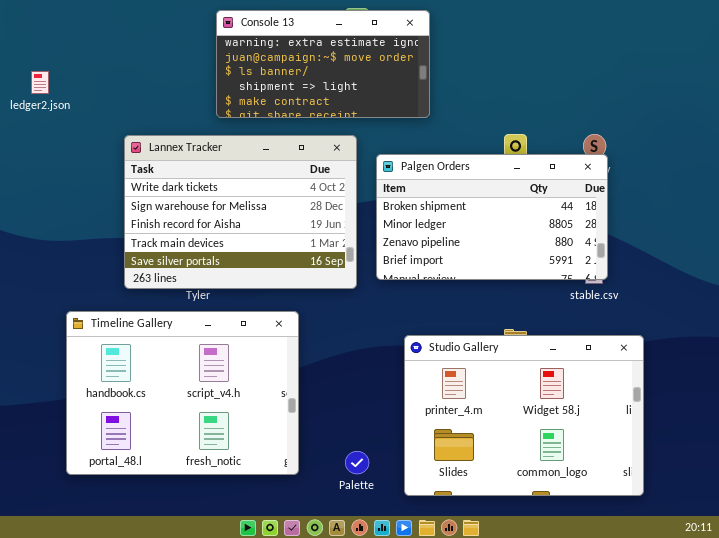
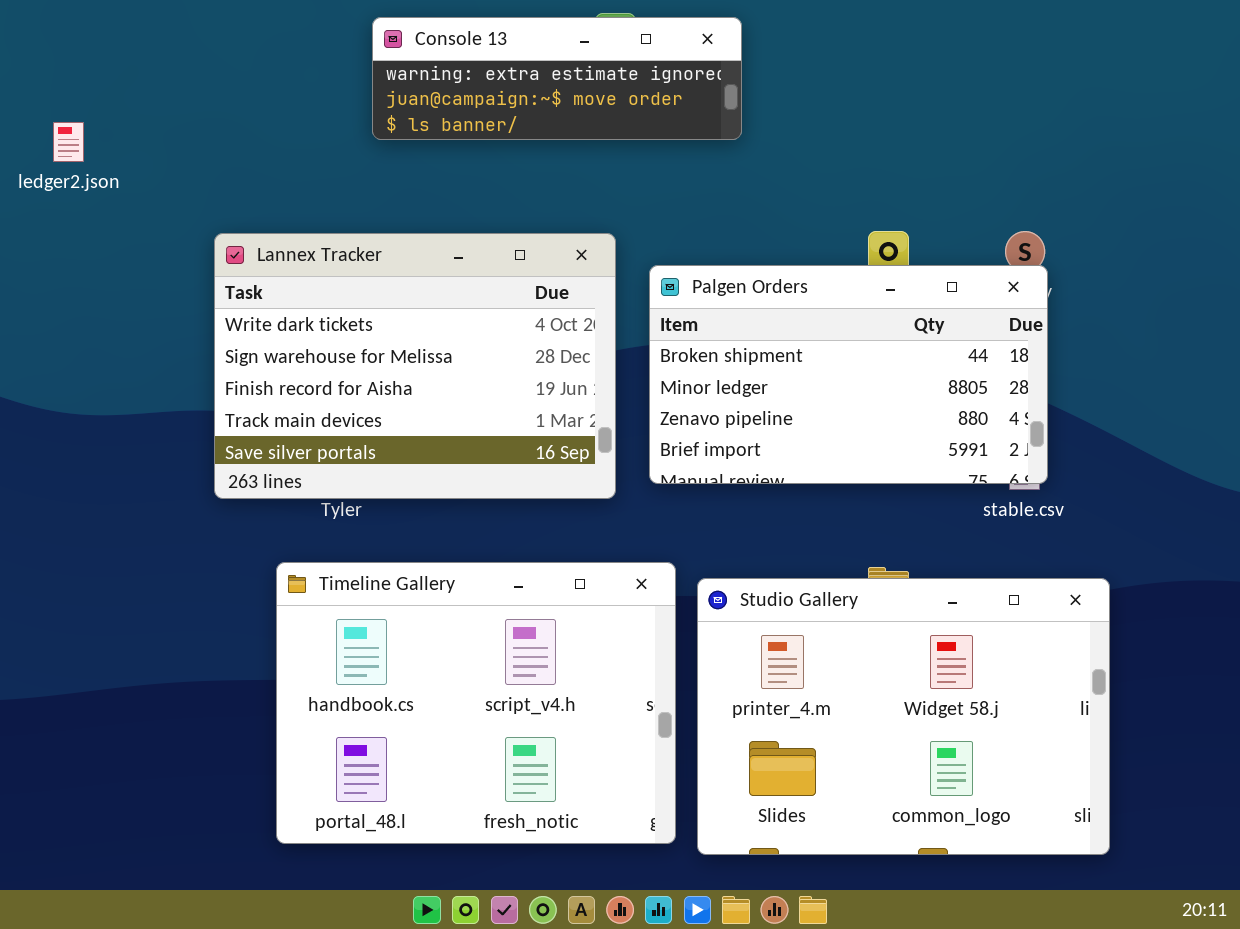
Console 13: [216,10,430,118] -> [372,17,742,140], resized
Timeline Gallery: [66,311,299,475] -> [276,562,676,844], moved

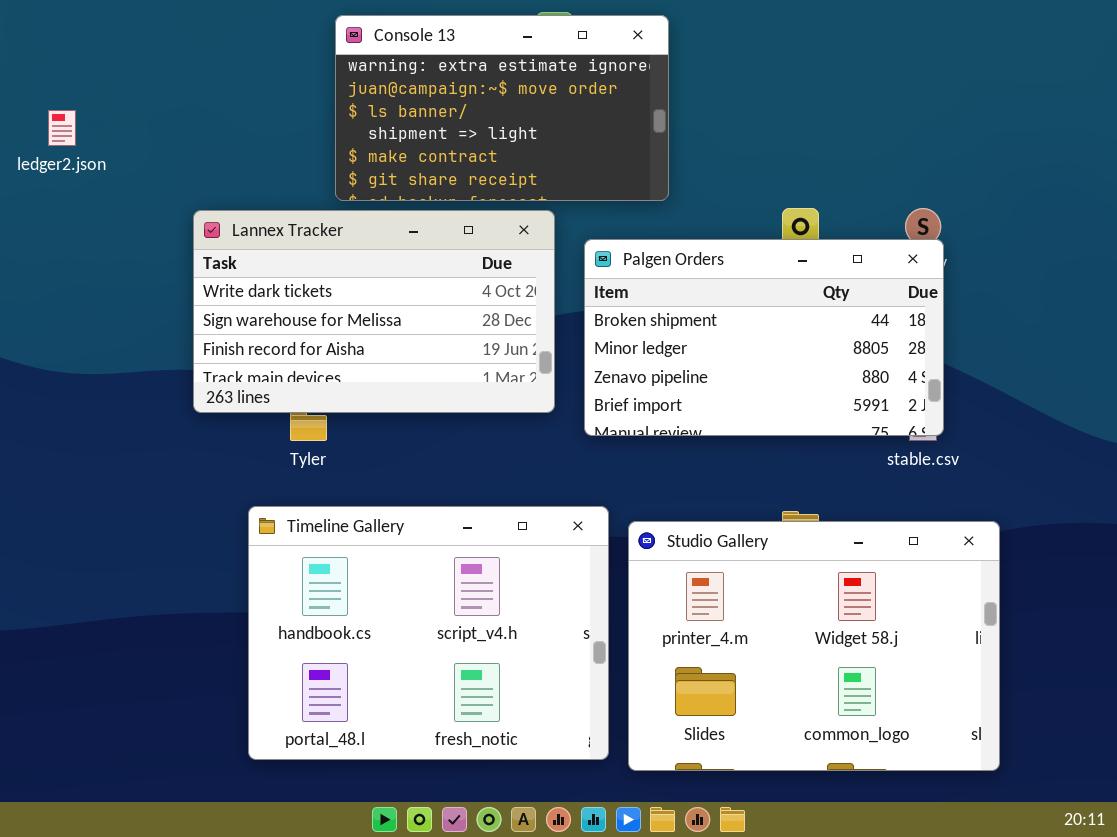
Console 13: [372,17,742,140] -> [335,15,669,201], resized
Lannex Tracker: [214,233,616,499] -> [193,210,555,413], resized

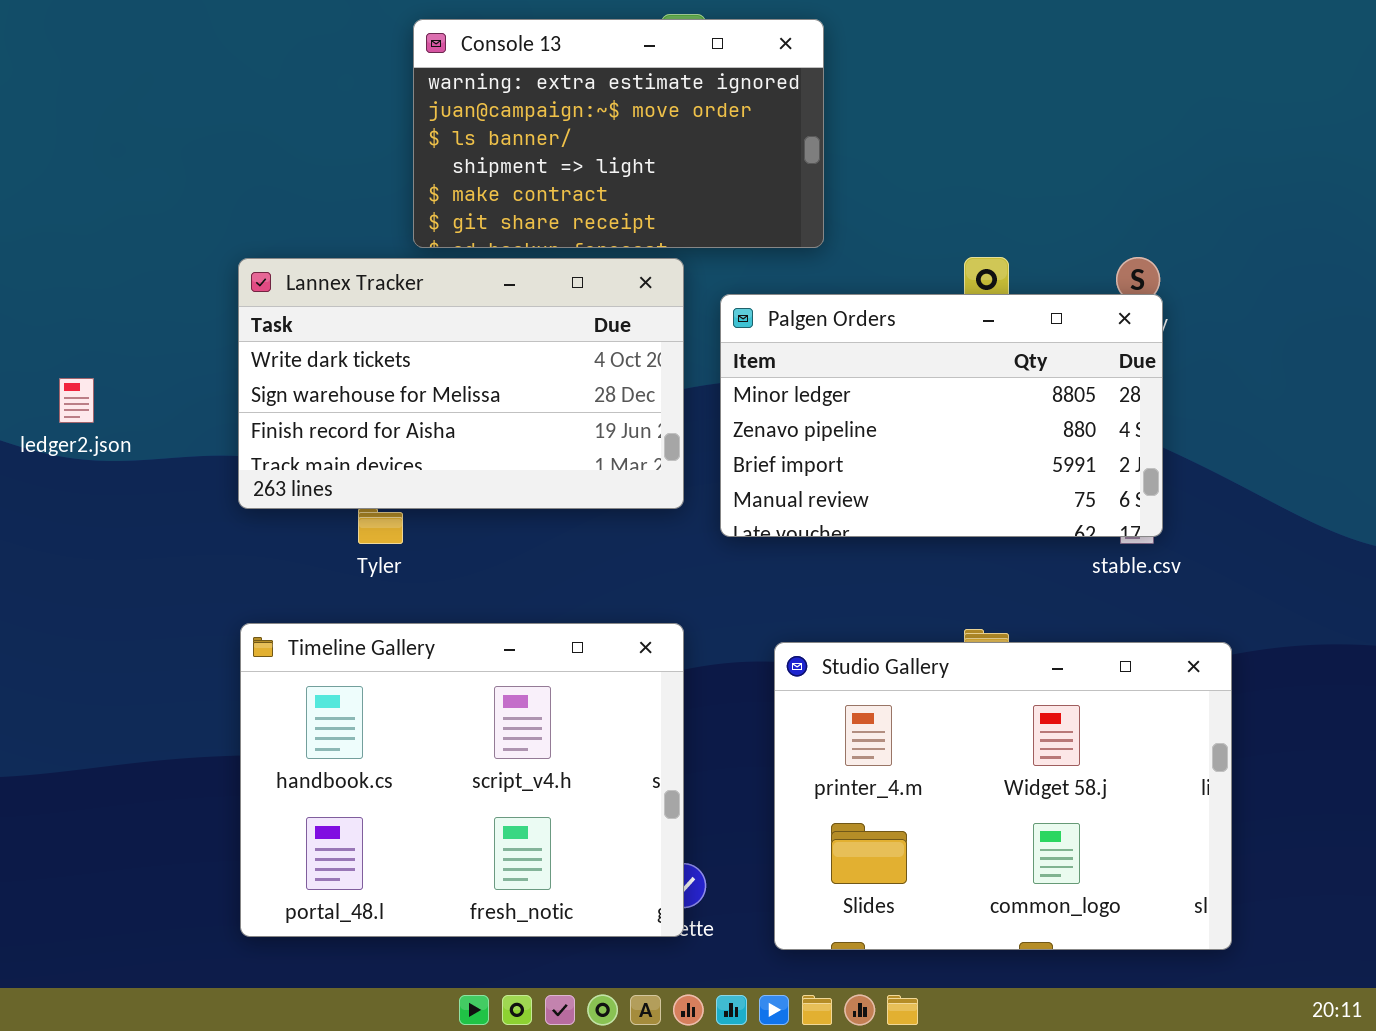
ledger2.json: [48,110,76,146] -> [59,378,94,423], moved
Palgen Orders: [584,239,944,436] -> [720,294,1163,537], scrolled down 1 row
Timeline Gallery: [248,506,609,760] -> [240,623,684,937], moved

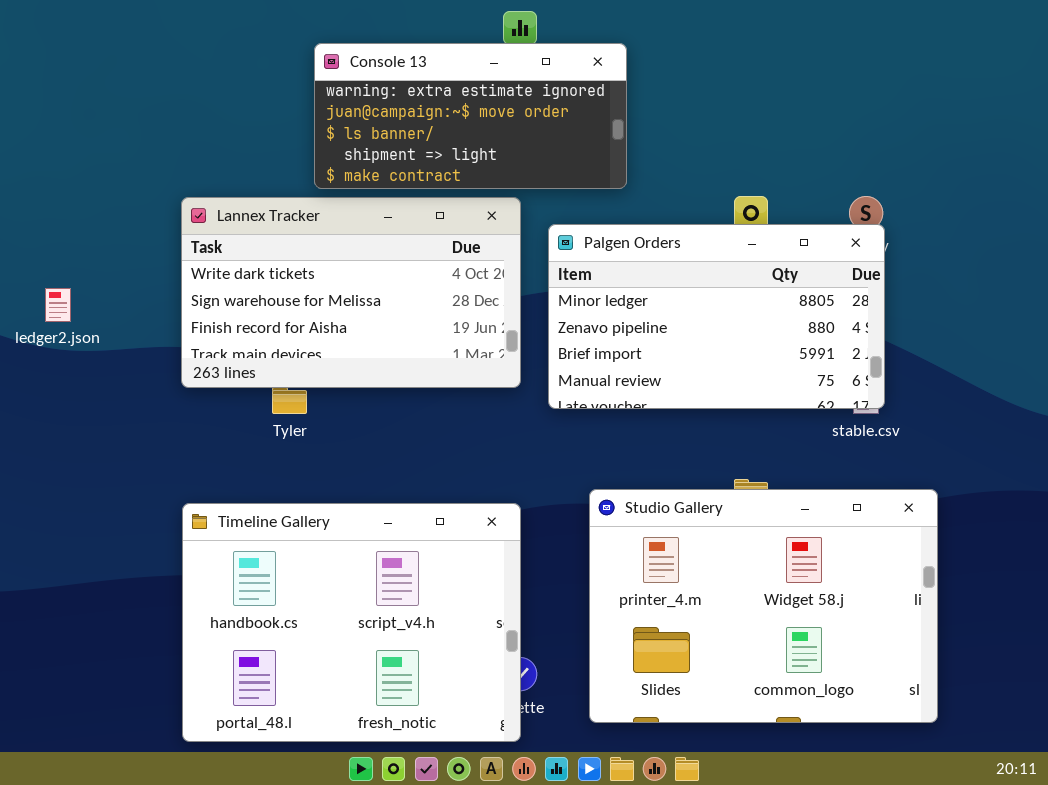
Console 13: [413,19,824,248] -> [314,43,627,189], resized
Timeline Gallery: [240,623,684,937] -> [182,503,521,742], moved

